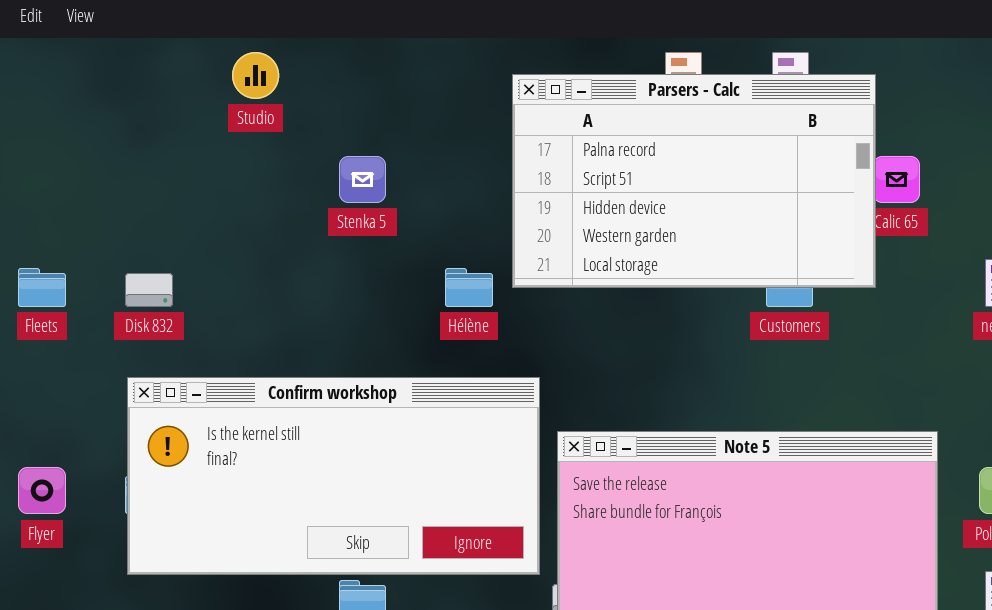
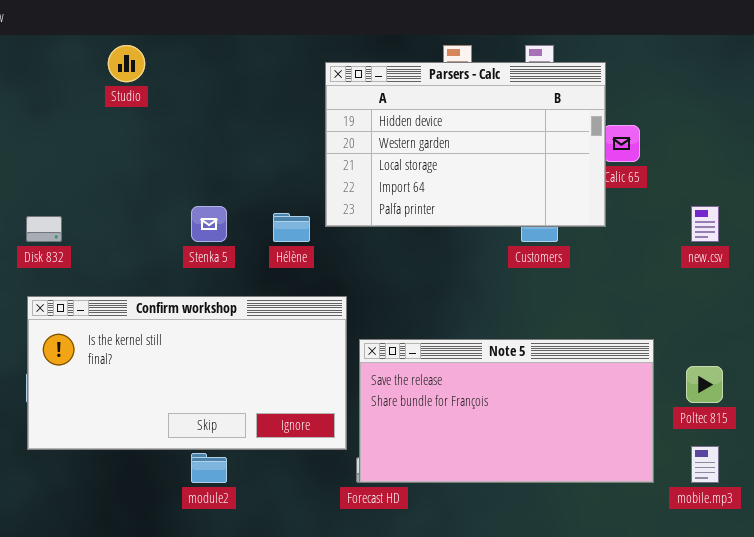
Parsers - Calc: [512,74,876,288] -> [325,62,606,227], scrolled down 2 rows
Stenka 5: [339,156,386,203] -> [191,206,227,242], moved

